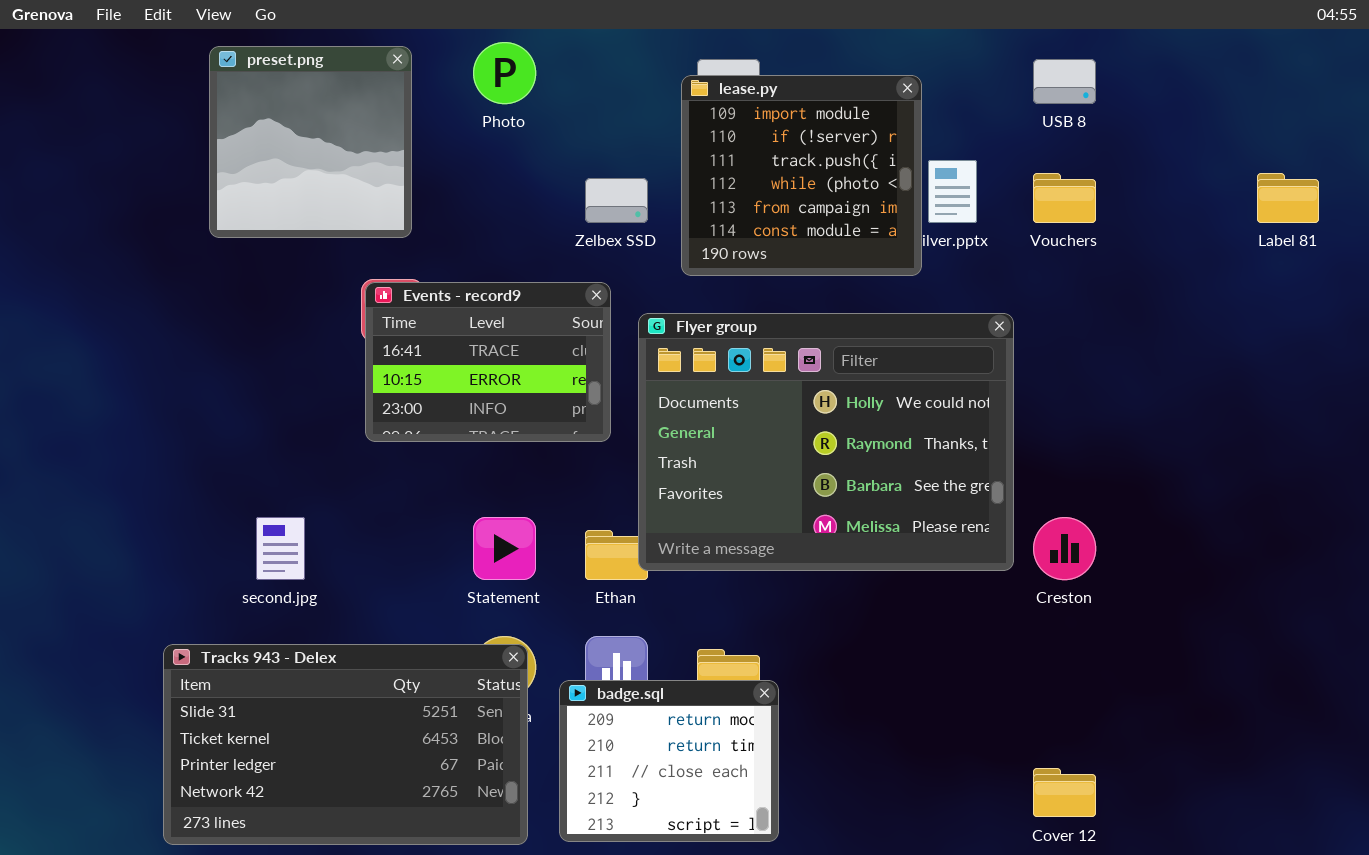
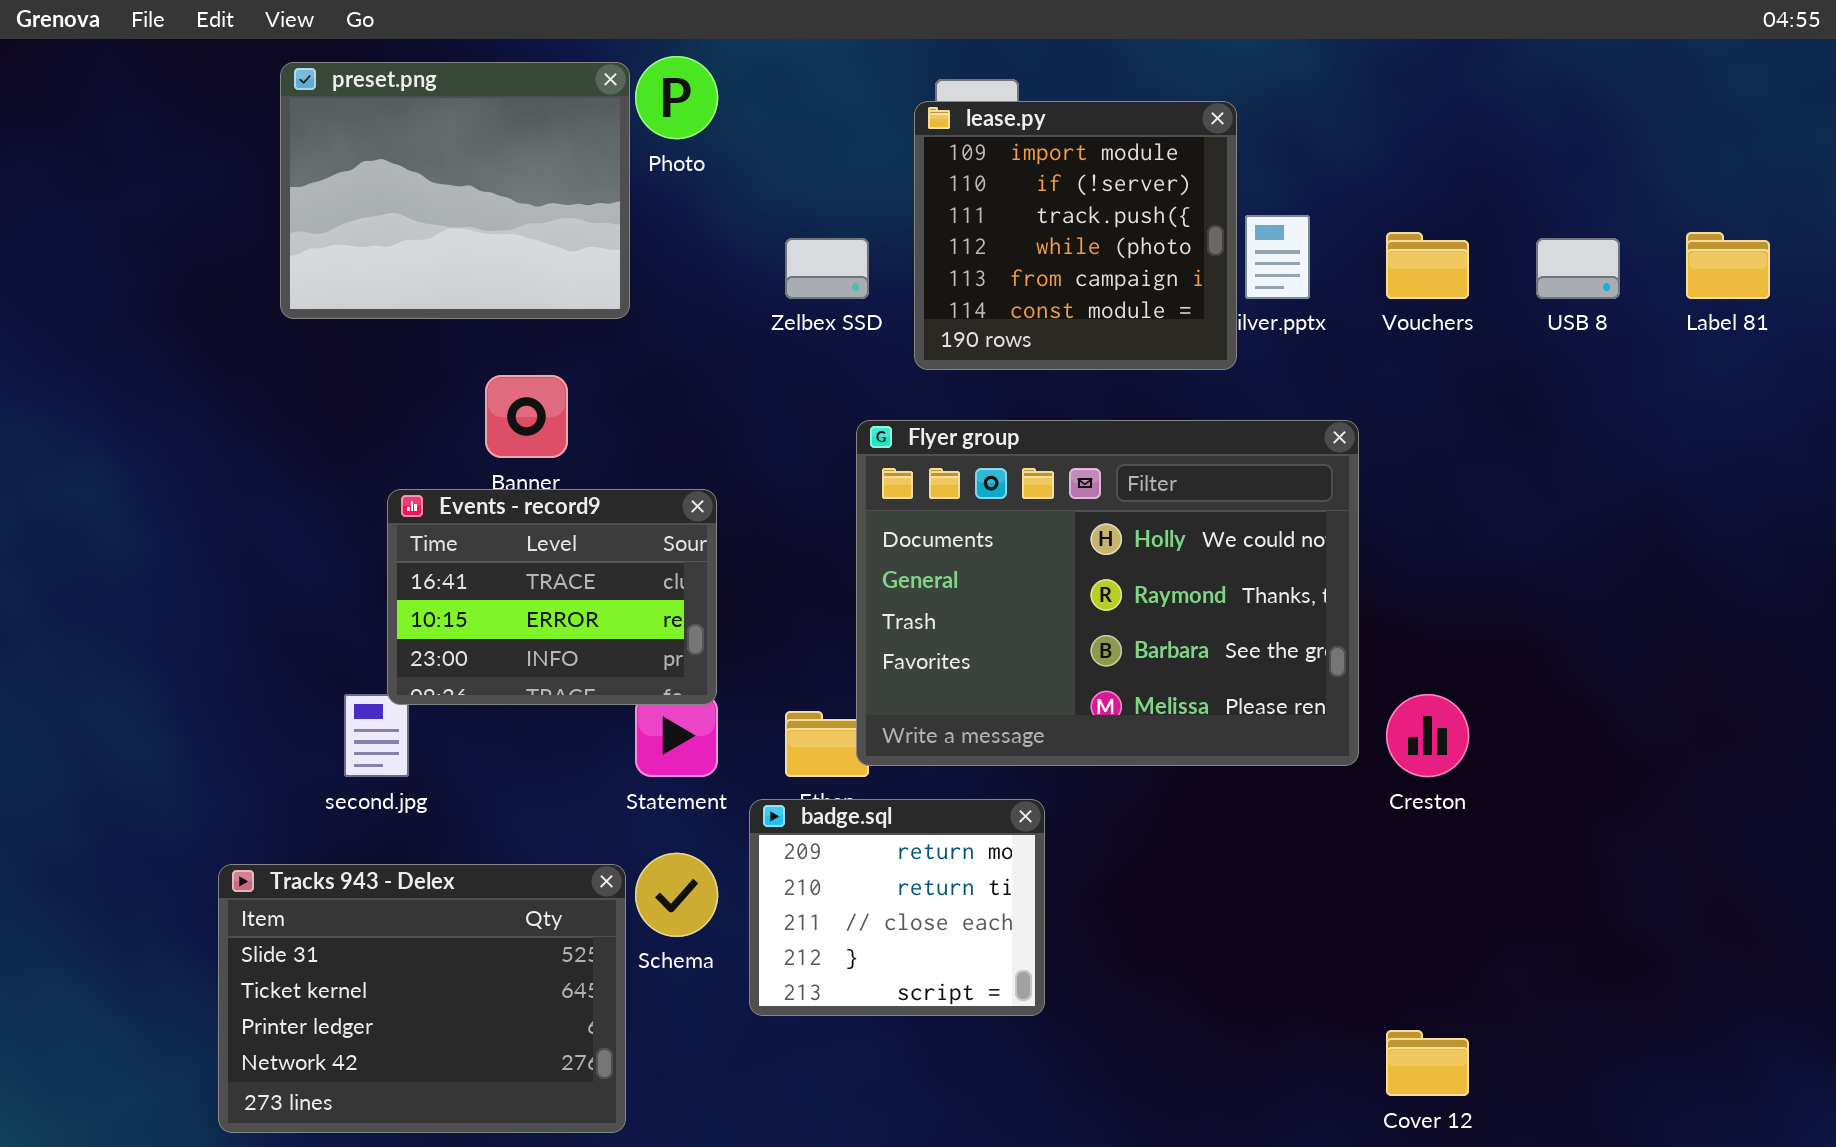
preset.png: [209,46,412,238] -> [280,62,630,319], resized
USB 8: [1033,59,1096,104] -> [1536,238,1620,299], moved
Events - record9: [365,282,611,442] -> [387,489,717,705], moved
Tracks 943 - Delex: [163,644,528,845] -> [218,864,626,1133], resized
badge.sql: [559,680,779,842] -> [749,799,1045,1016], moved

